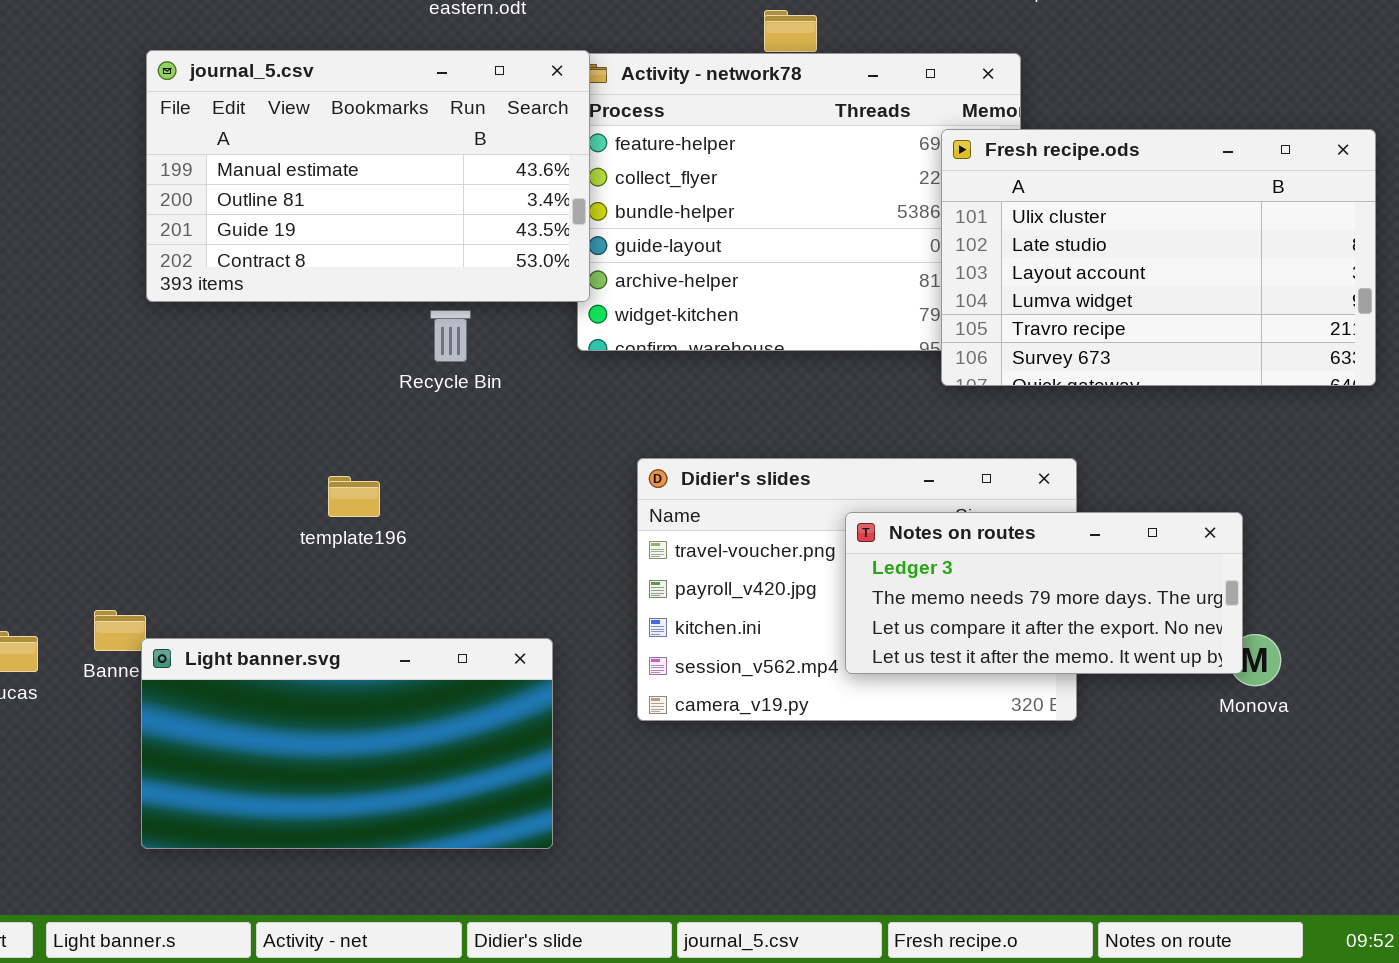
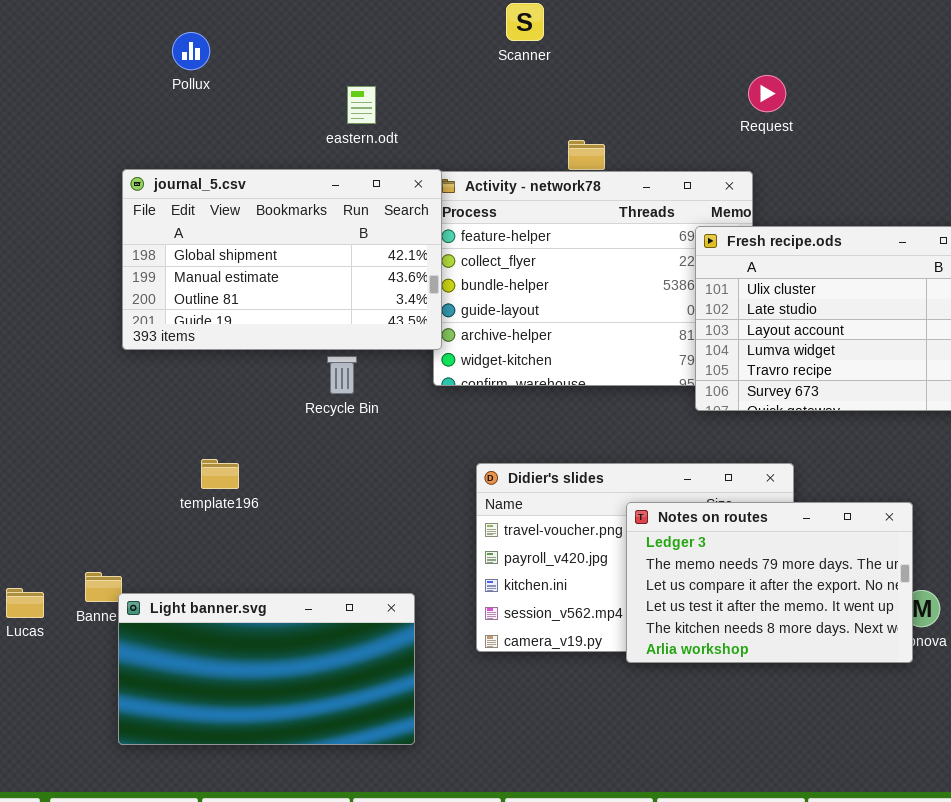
journal_5.csv: [146,50,590,302] -> [122,169,442,350], scrolled up 1 row
template196: [328,476,380,517] -> [201,459,239,489], moved
Notes on routes: [845,512,1243,674] -> [626,502,913,663], resized

